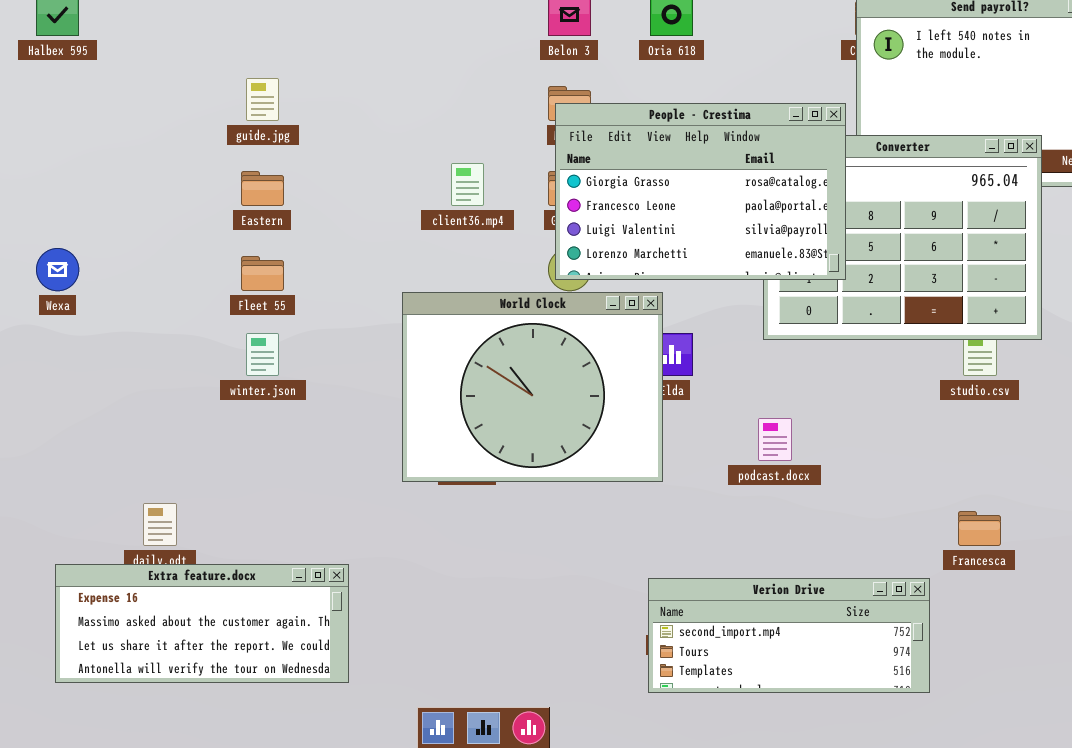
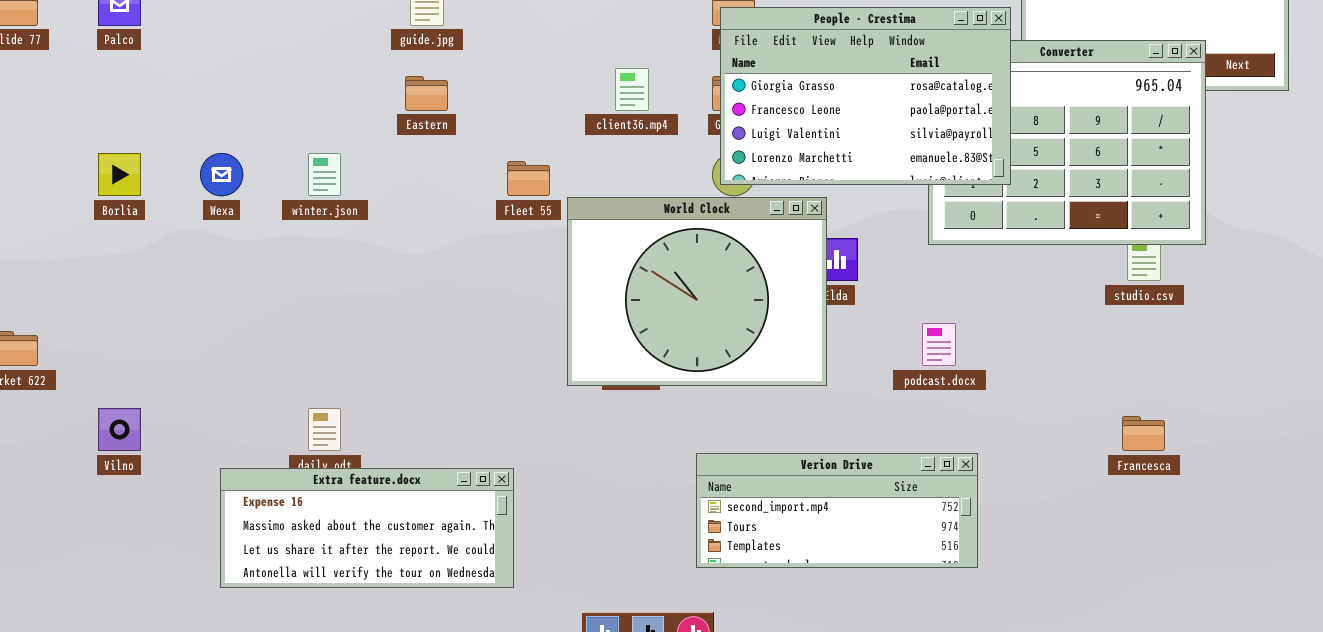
Fleet 55: [241,256,284,291] -> [507,161,550,196], moved
winter.json: [246,333,279,376] -> [308,153,341,196], moved
Verion Drive: [648,578,930,693] -> [696,453,978,568], moved

